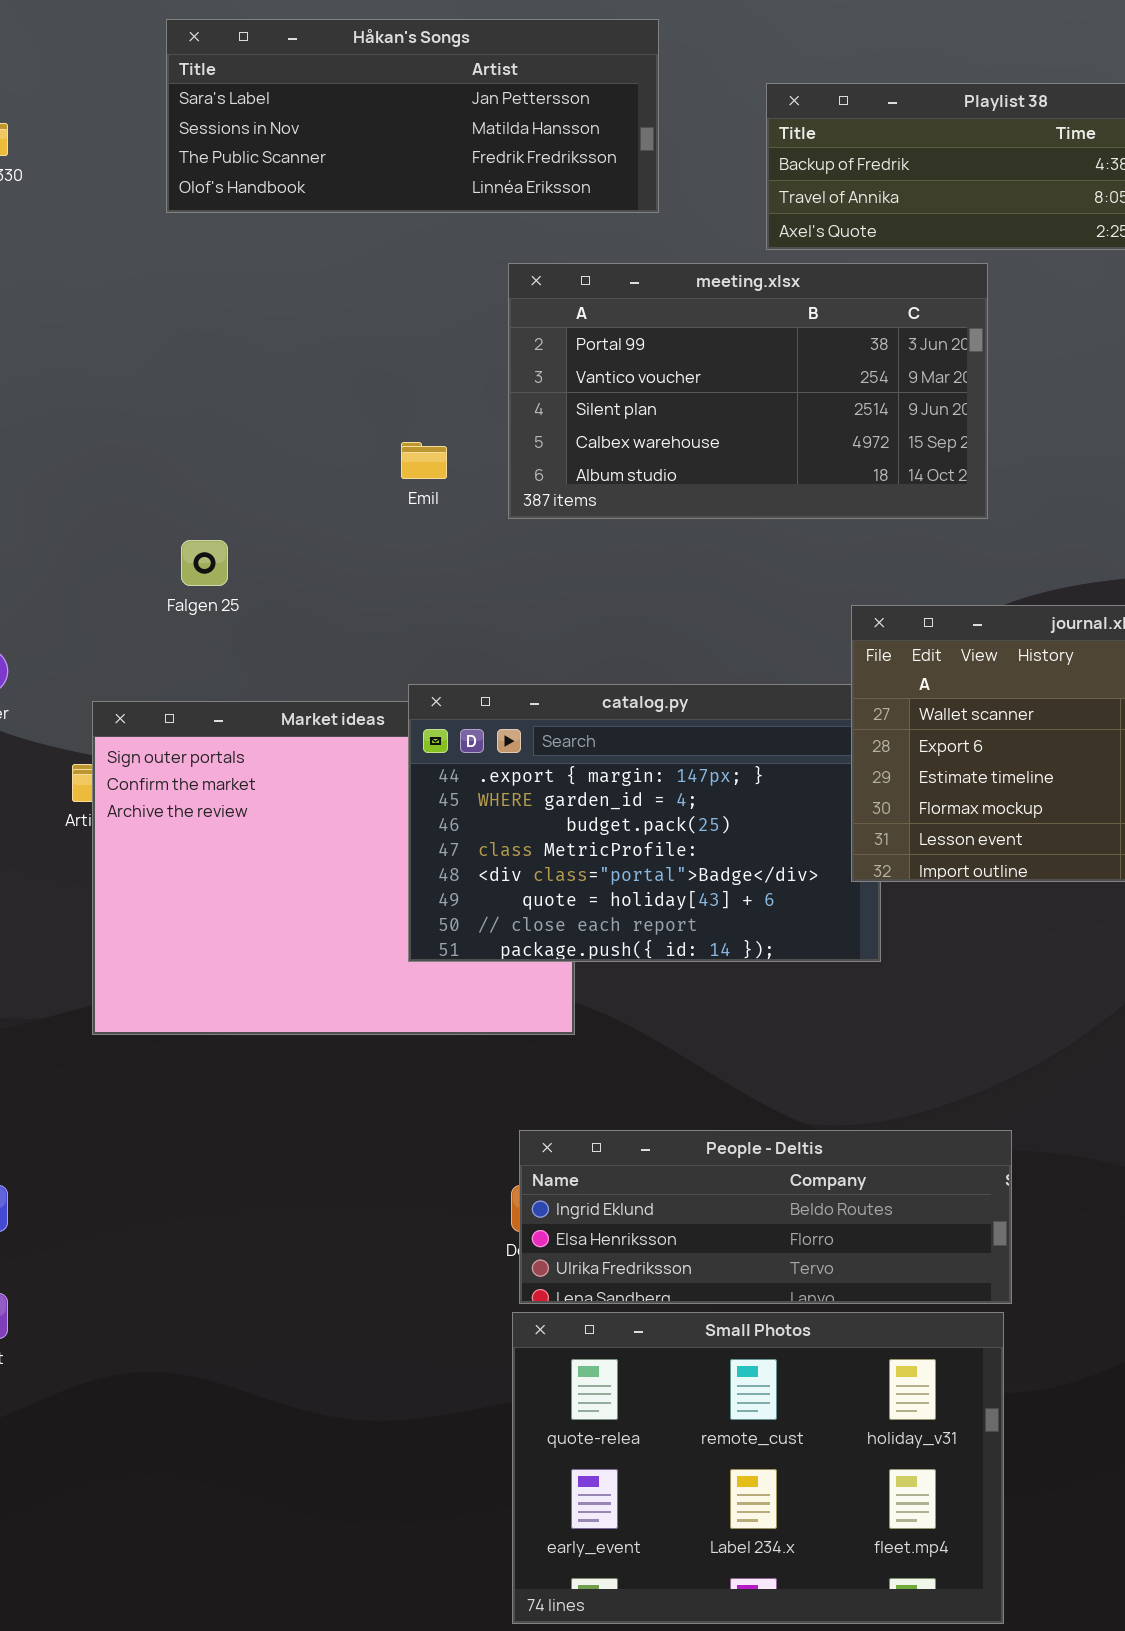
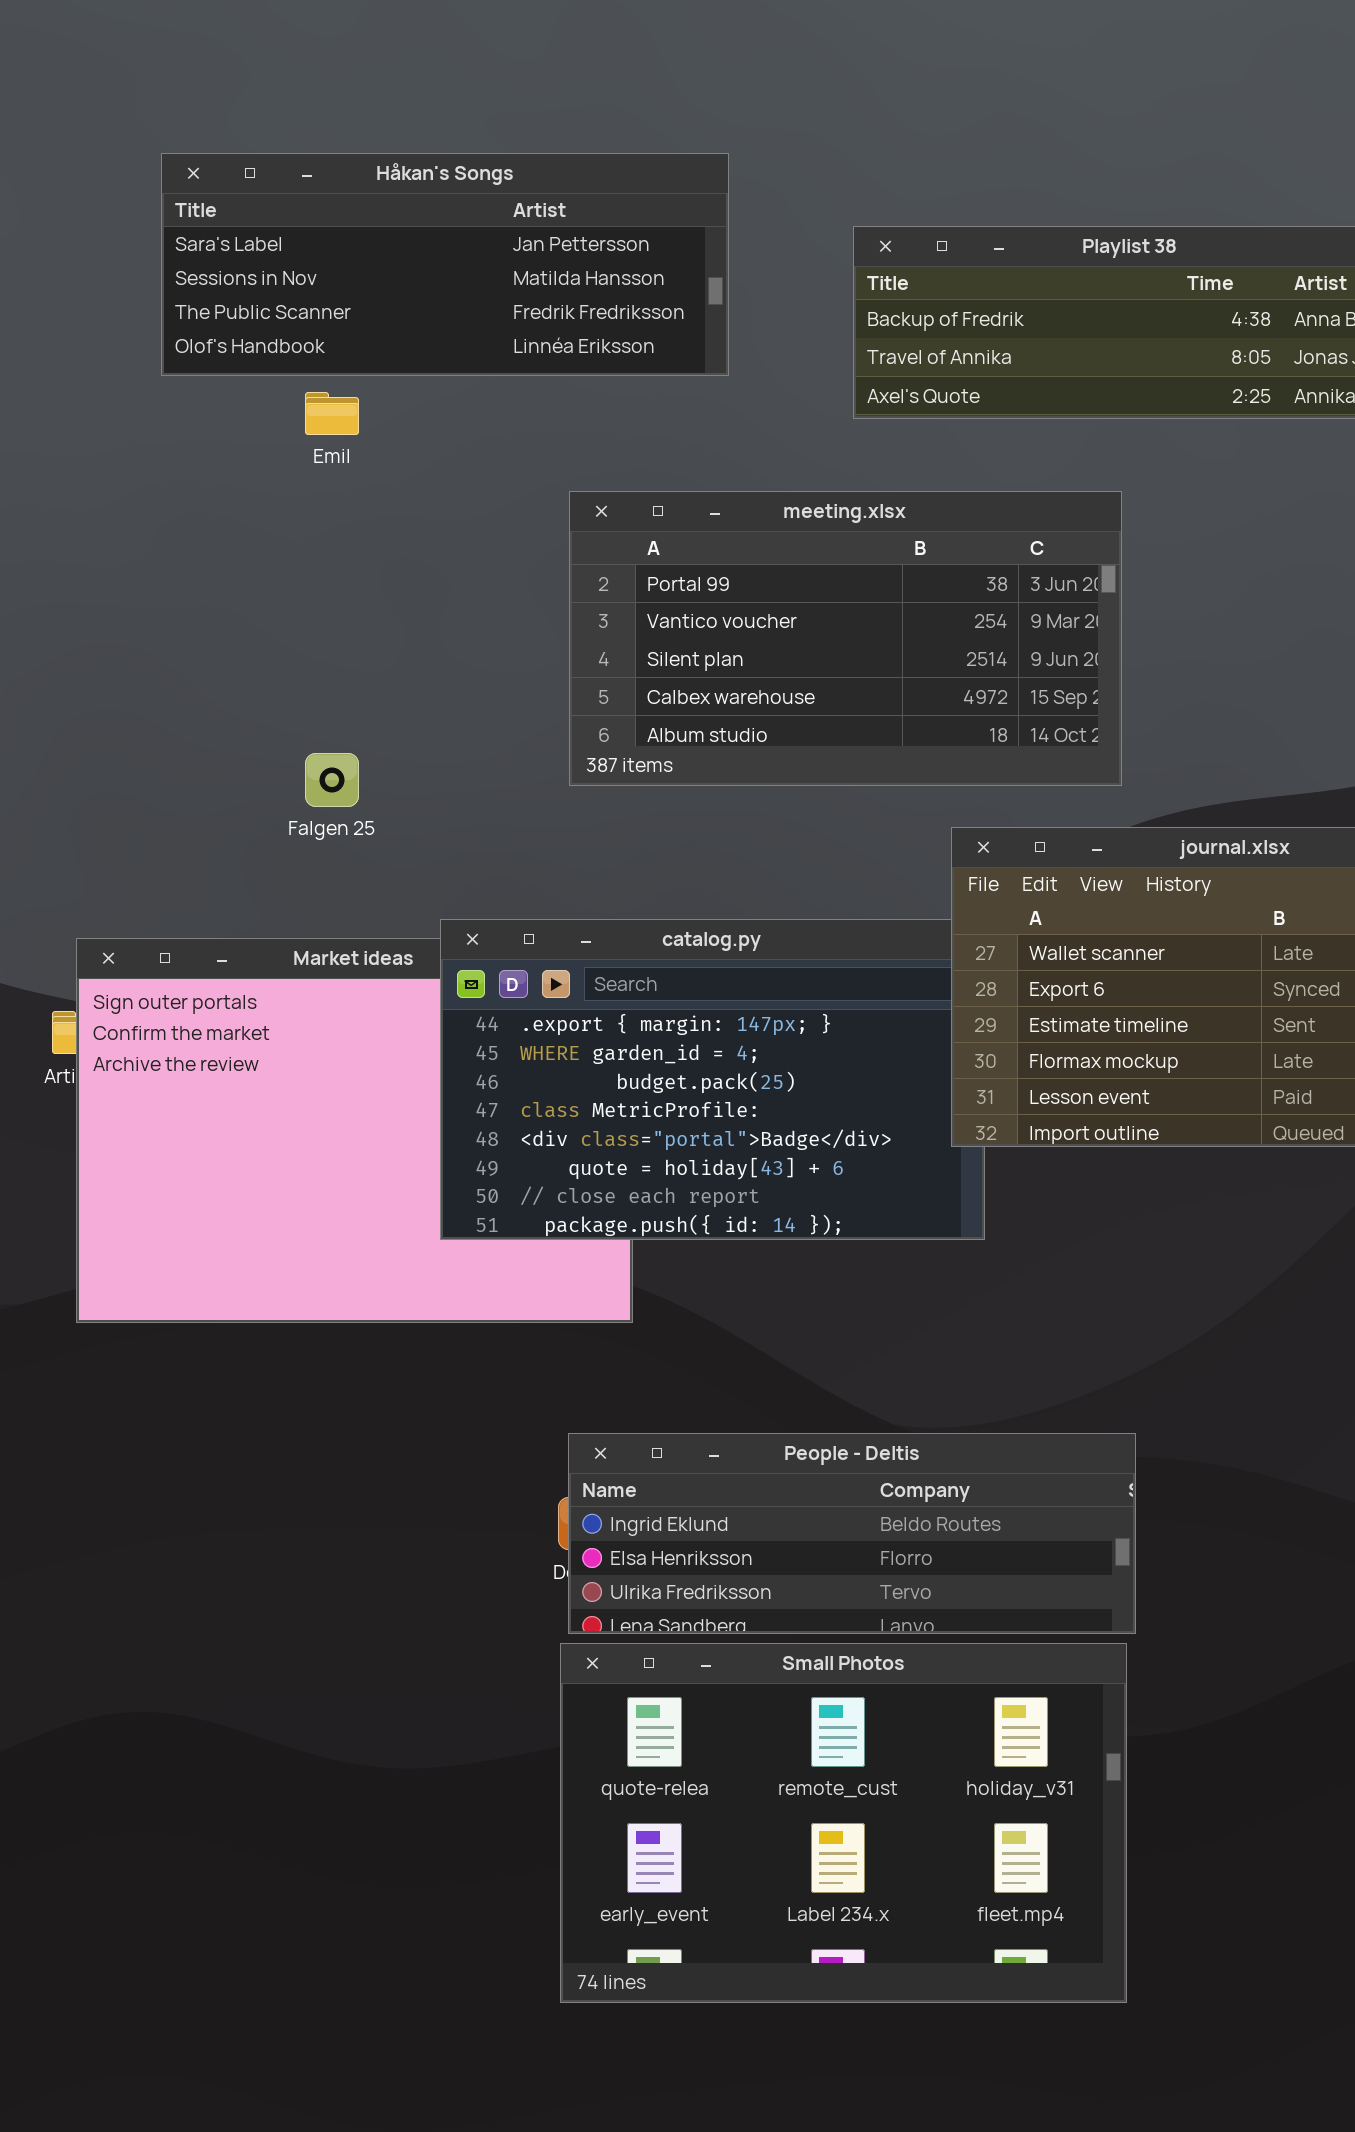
meeting.xlsx: [508,263,988,519] -> [569,491,1122,786], moved
Emil: [401,442,447,479] -> [305,392,359,435], moved
Falgen 25: [181,540,228,586] -> [305,753,359,807], moved

